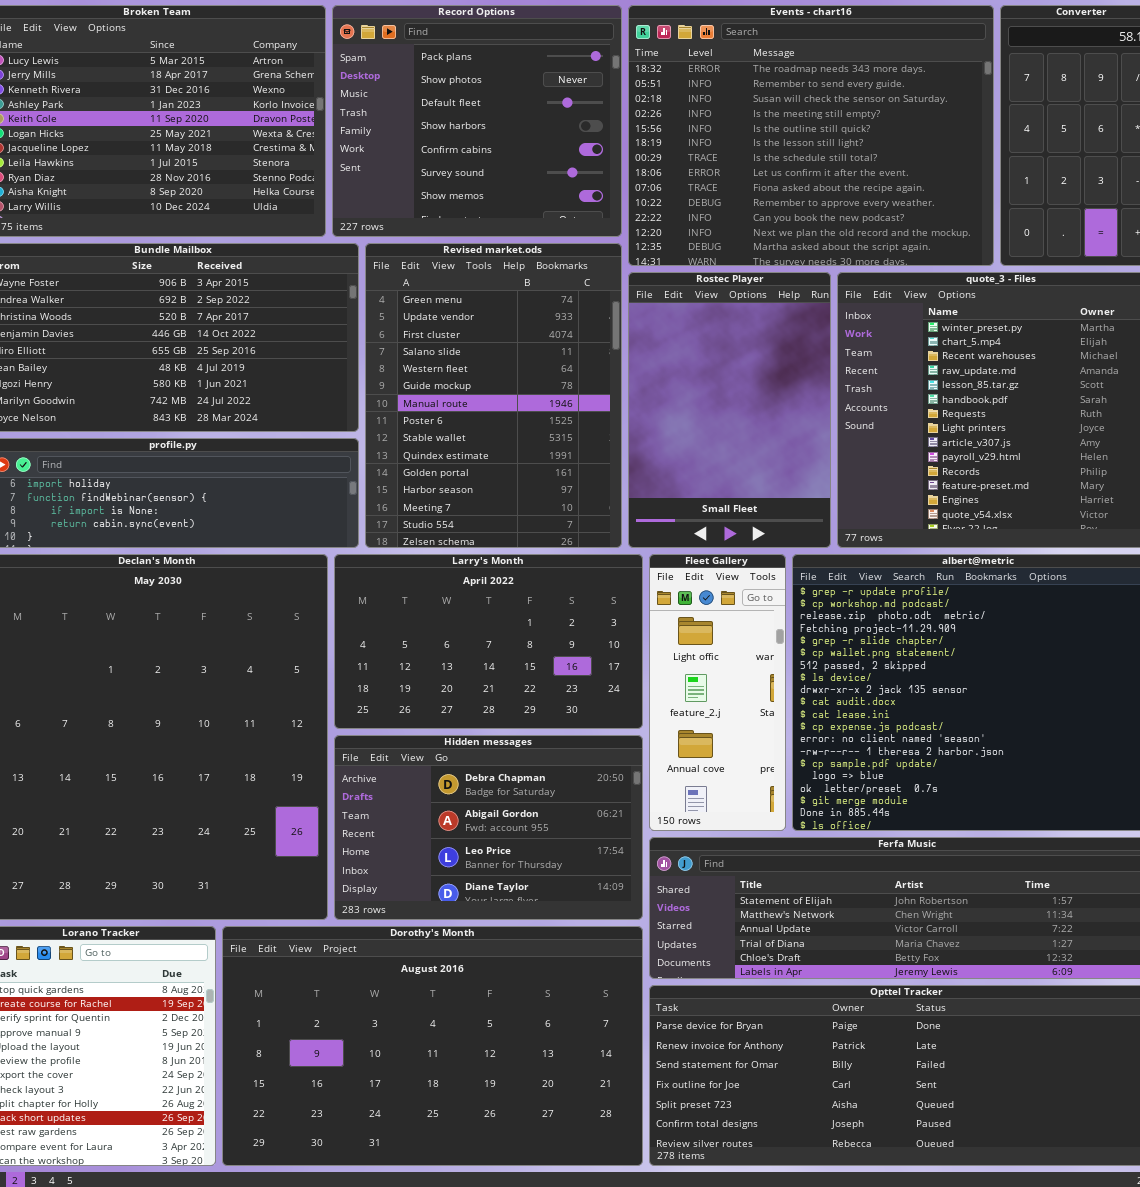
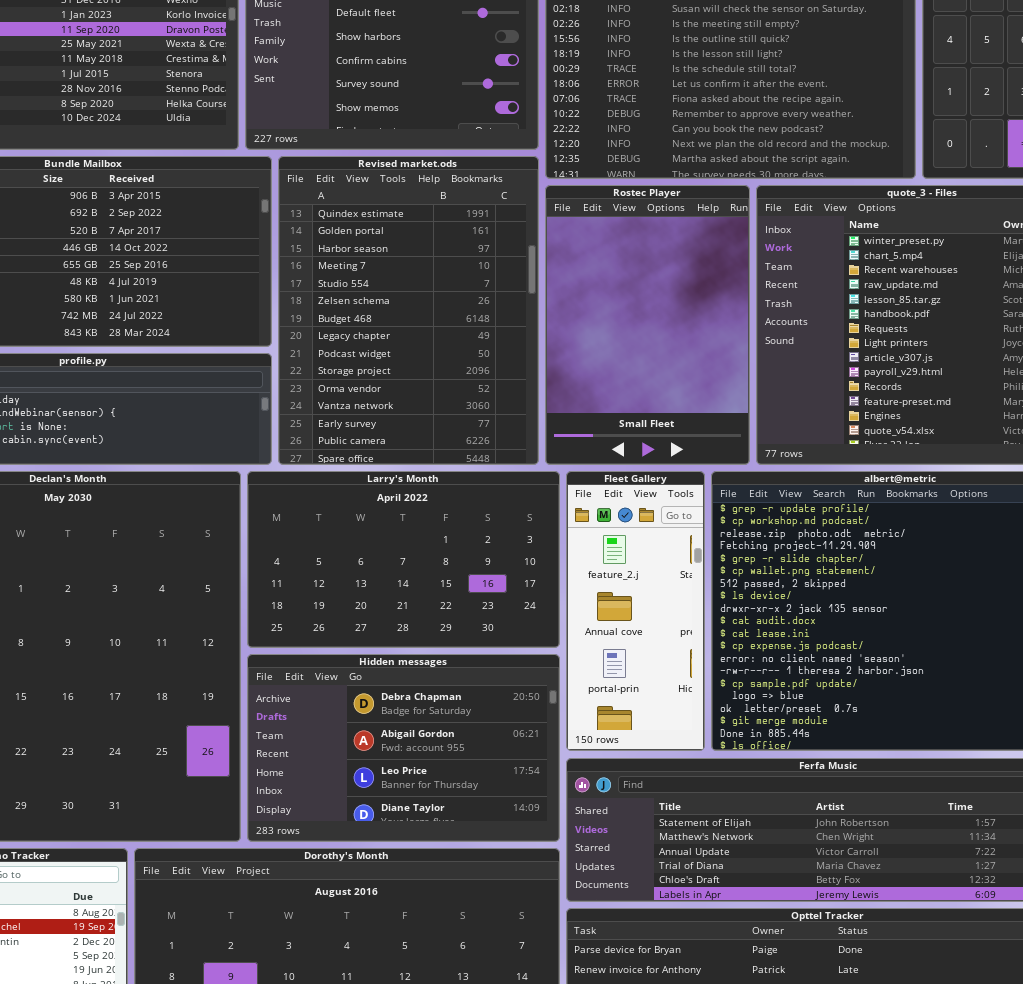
Revised market.ods: [365,243,622,548] -> [278,156,539,465], scrolled down 9 rows
Fleet Gallery: [649,554,786,831] -> [566,471,705,751], scrolled down 1 row

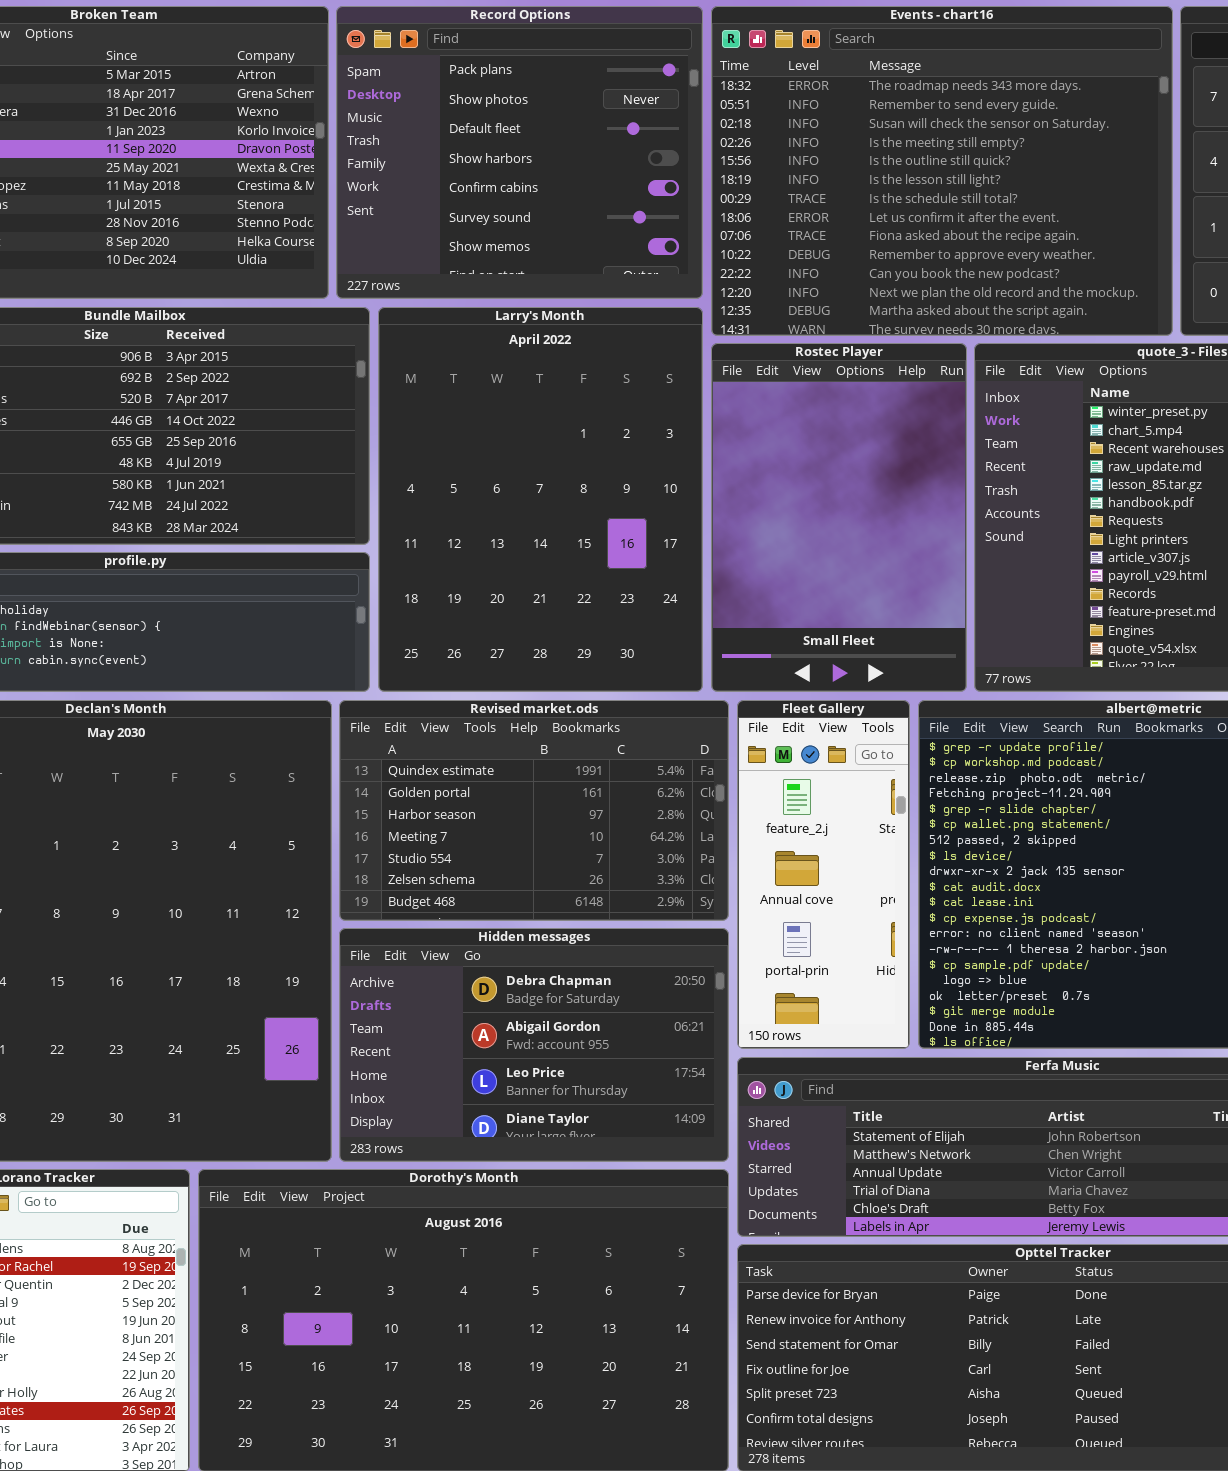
Revised market.ods: [278,156,539,465] -> [339,700,729,921], moved, resized
Larry's Month: [247,471,560,648] -> [378,307,703,692], moved, resized

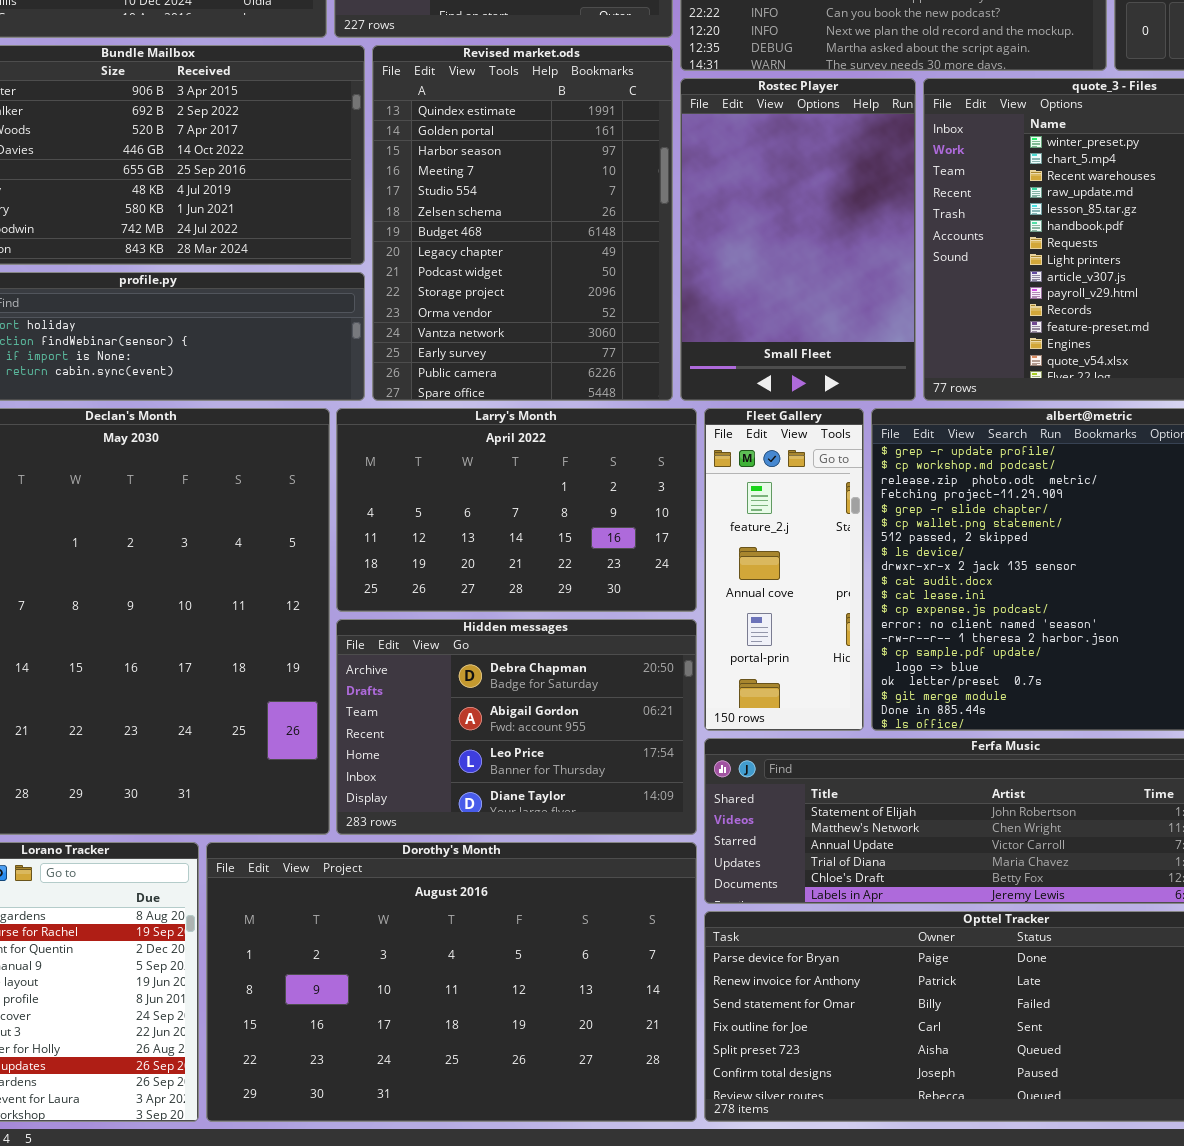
Larry's Month: [378,307,703,692] -> [336,408,697,612], moved, resized
Revised market.ods: [339,700,729,921] -> [372,45,673,401], moved, resized

